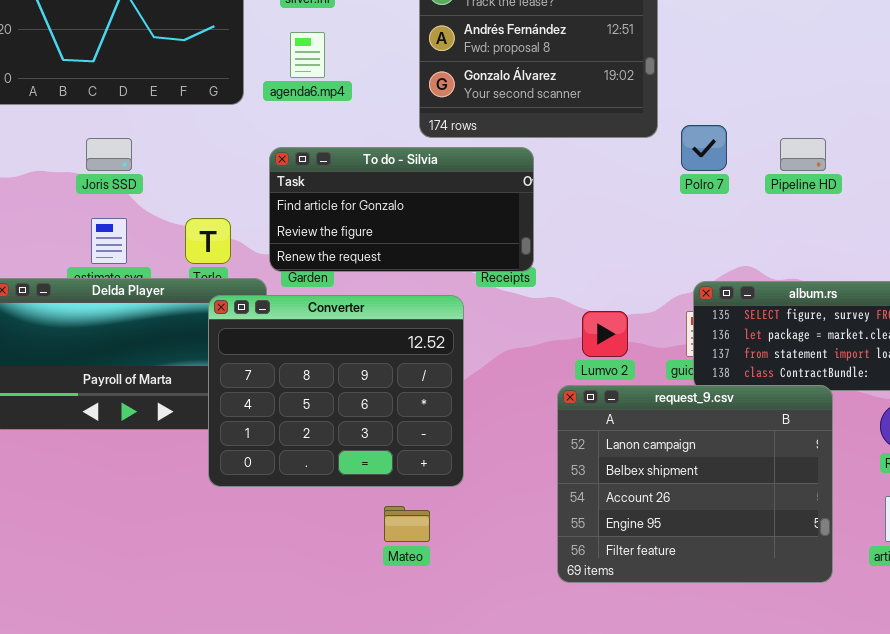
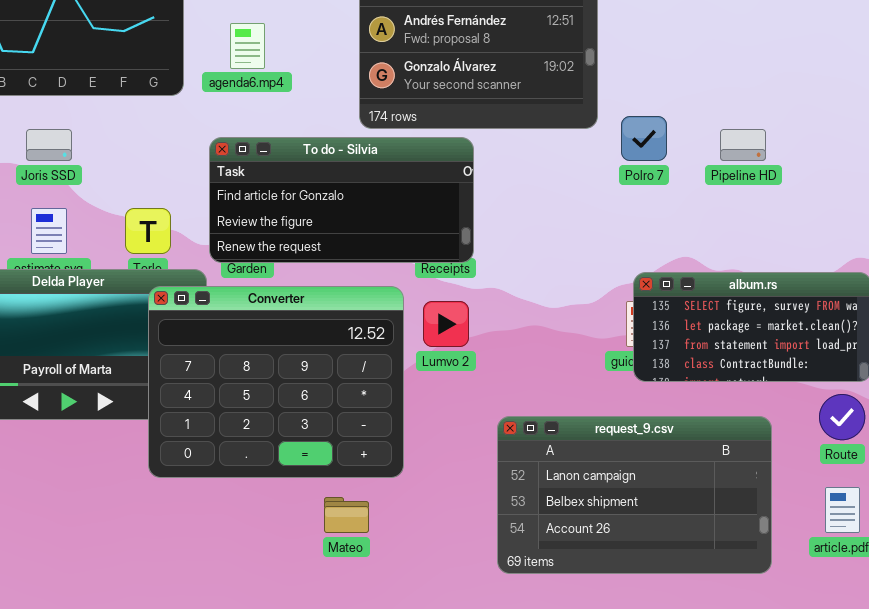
Lumvo 2: [582,311,628,357] -> [423,301,469,347], moved
request_9.csv: [557,385,833,583] -> [497,416,772,574], resized

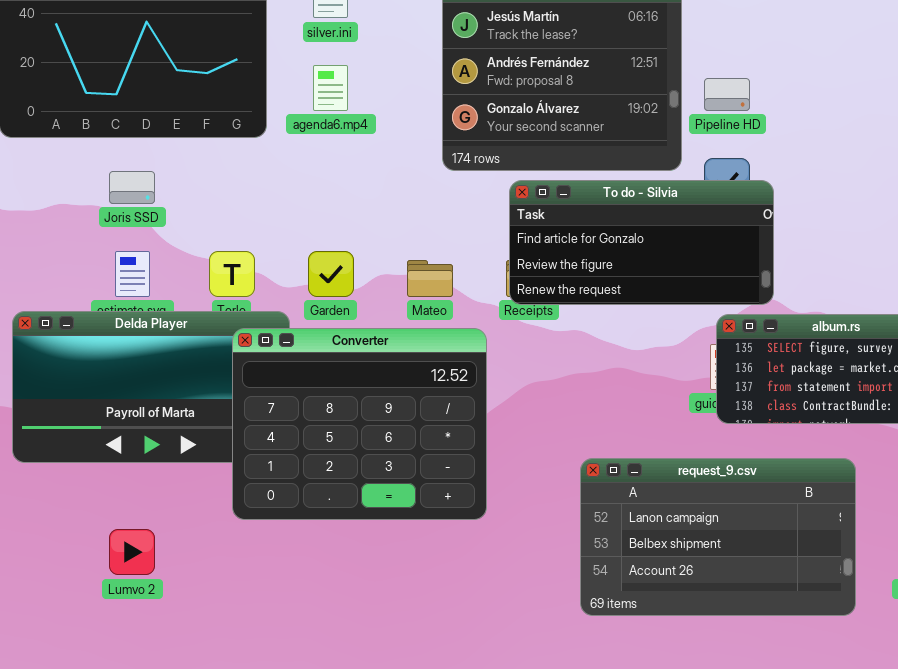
Pipeline HD: [720,129,766,161] -> [704,78,750,111], moved
To do - Silvia: [209,137,474,263] -> [509,180,774,305], moved
Lumvo 2: [423,301,469,347] -> [109,529,155,575], moved
Mateo: [324,497,369,533] -> [407,260,453,297], moved

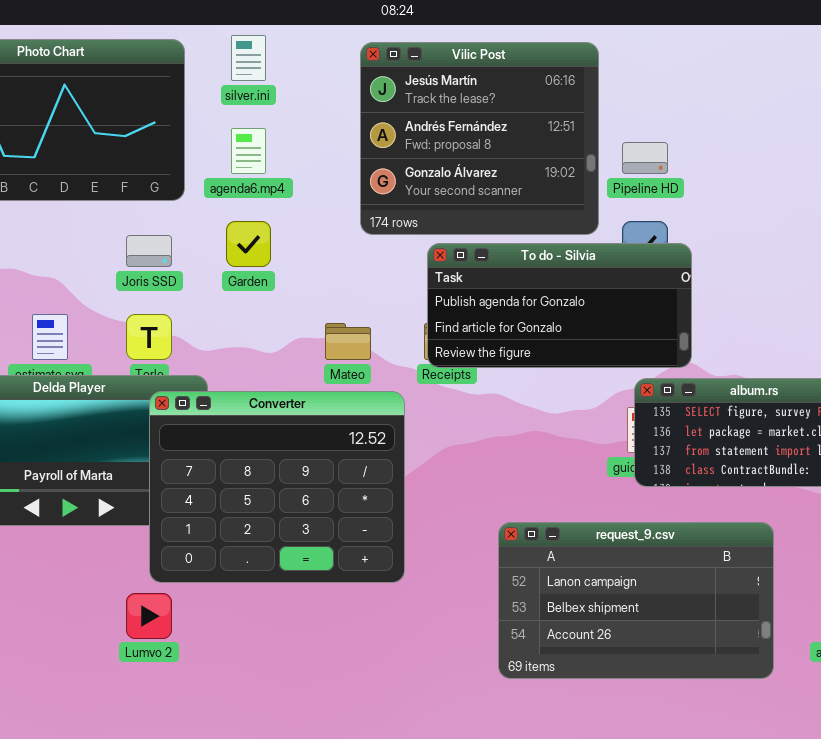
Joris SSD: [109,171,155,204] -> [126,235,172,267], moved
To do - Silvia: [509,180,774,305] -> [427,243,692,368], scrolled up 1 row
Garden: [308,251,354,297] -> [226,221,271,267], moved
Lumvo 2: [109,529,155,575] -> [126,593,172,639], moved

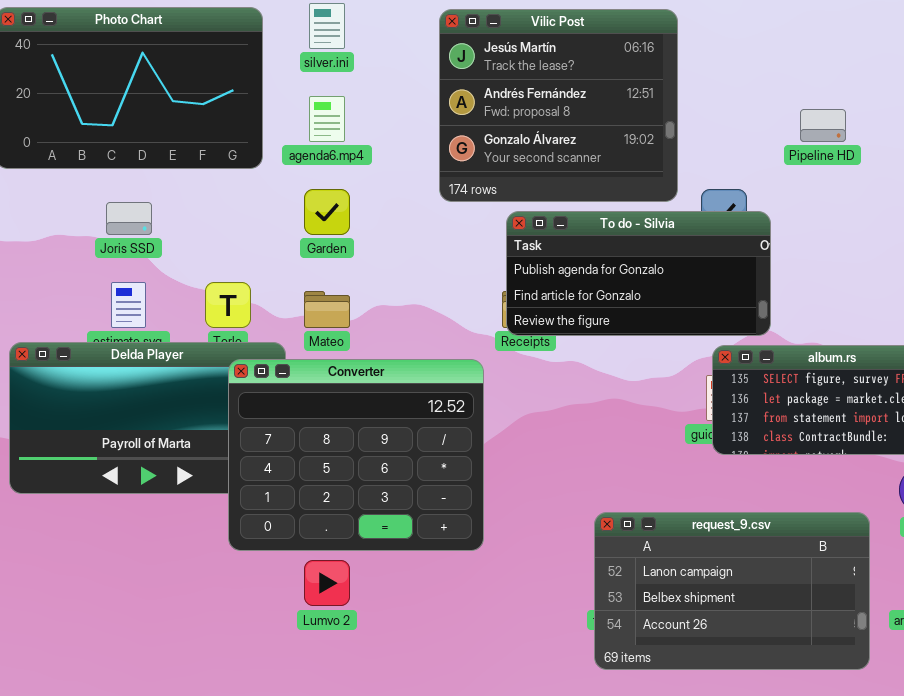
Pipeline HD: [622,142,668,174] -> [800,109,846,142], moved
Joris SSD: [126,235,172,267] -> [106,202,152,235], moved
Mateo: [325,323,371,360] -> [304,291,350,328], moved
request_9.csv: [498,522,774,679] -> [594,512,870,670], moved
Lumvo 2: [126,593,172,639] -> [304,560,350,606], moved

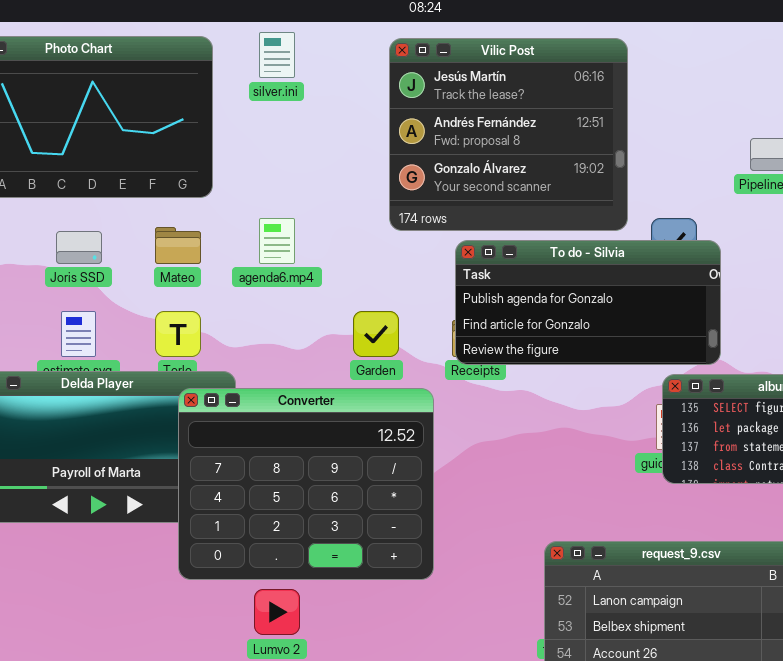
agenda6.mp4: [309,96,345,142] -> [259,218,295,264], moved
Garden: [304,189,350,235] -> [353,311,399,357], moved
Mateo: [304,291,350,328] -> [155,227,201,264], moved

